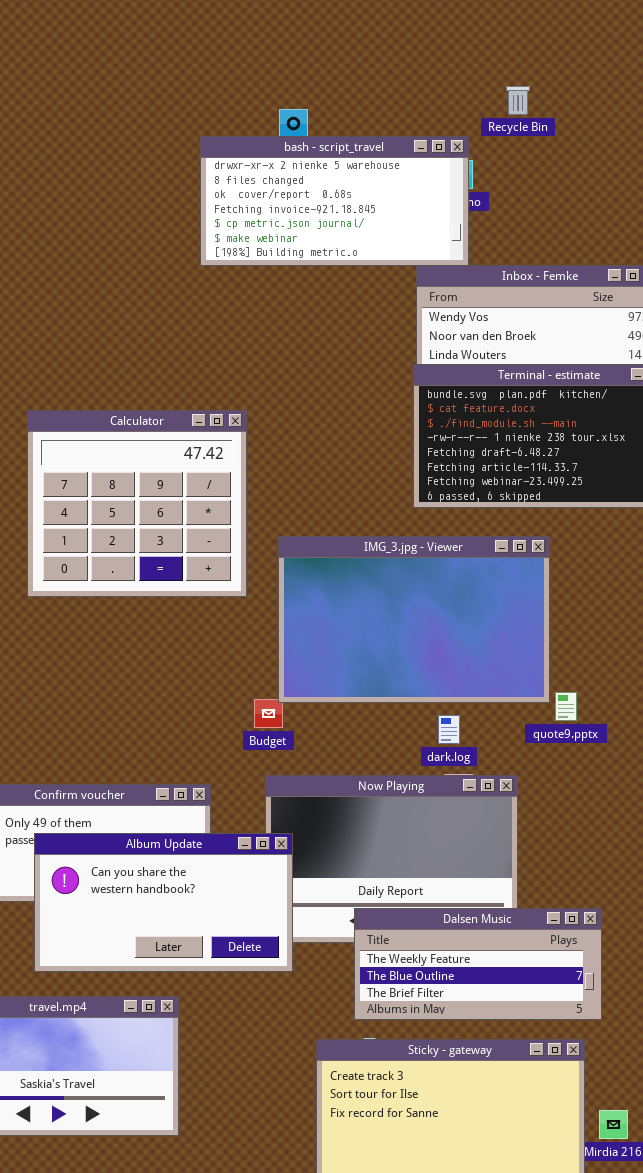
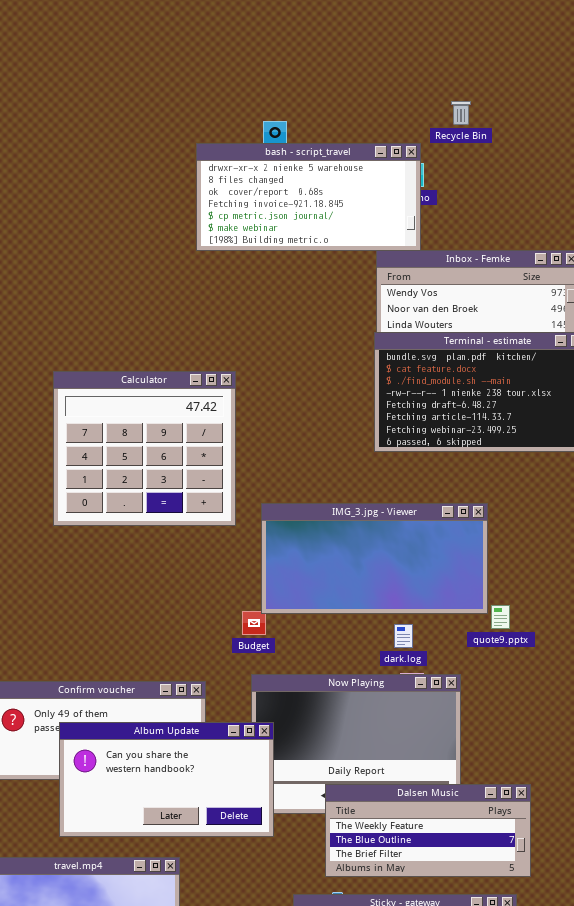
IMG_3.jpg - Viewer: [278,536,550,703] -> [261,503,488,614], resized

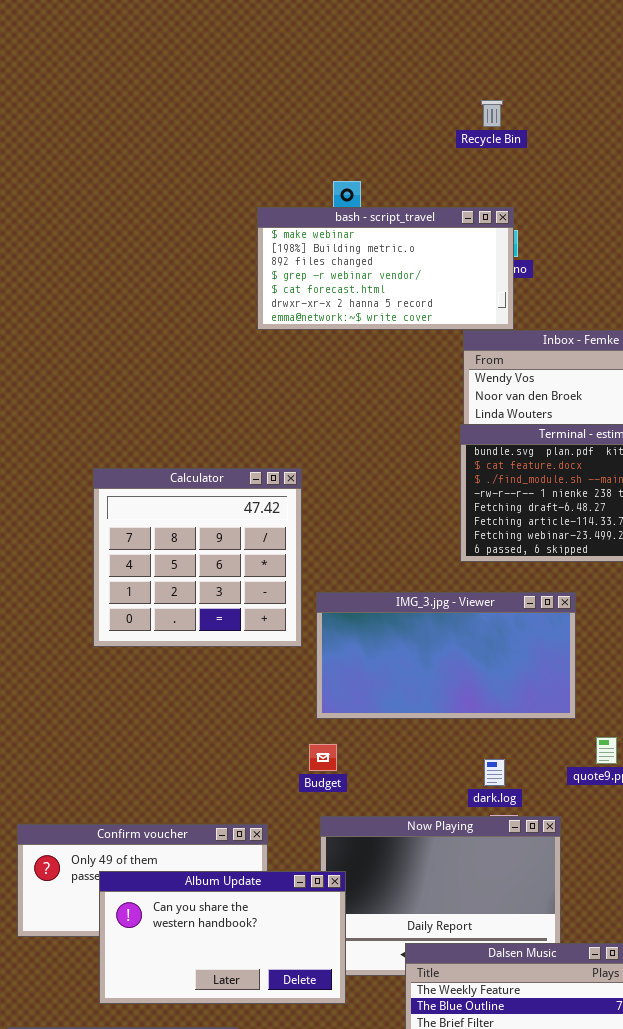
Recycle Bin: [451,101,471,125] -> [481,100,503,127], moved
bash - script_travel: [196,143,421,251] -> [257,207,514,330], scrolled down 5 rows
IMG_3.jpg - Viewer: [261,503,488,614] -> [316,592,576,719], moved

